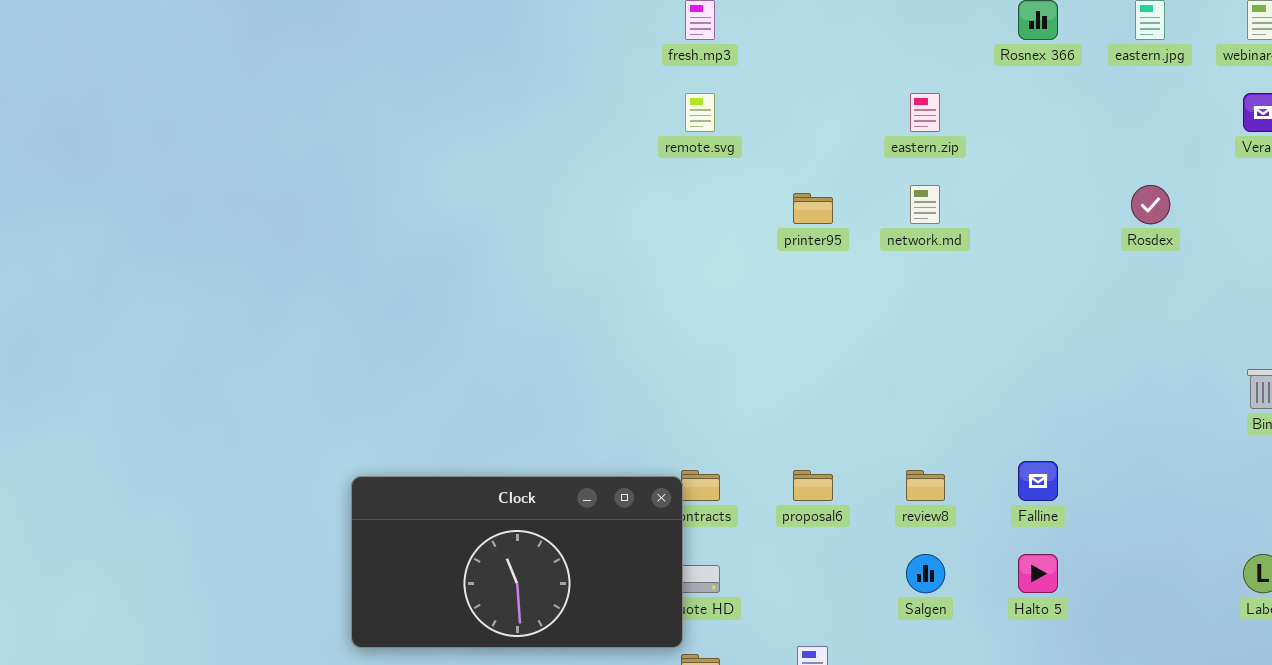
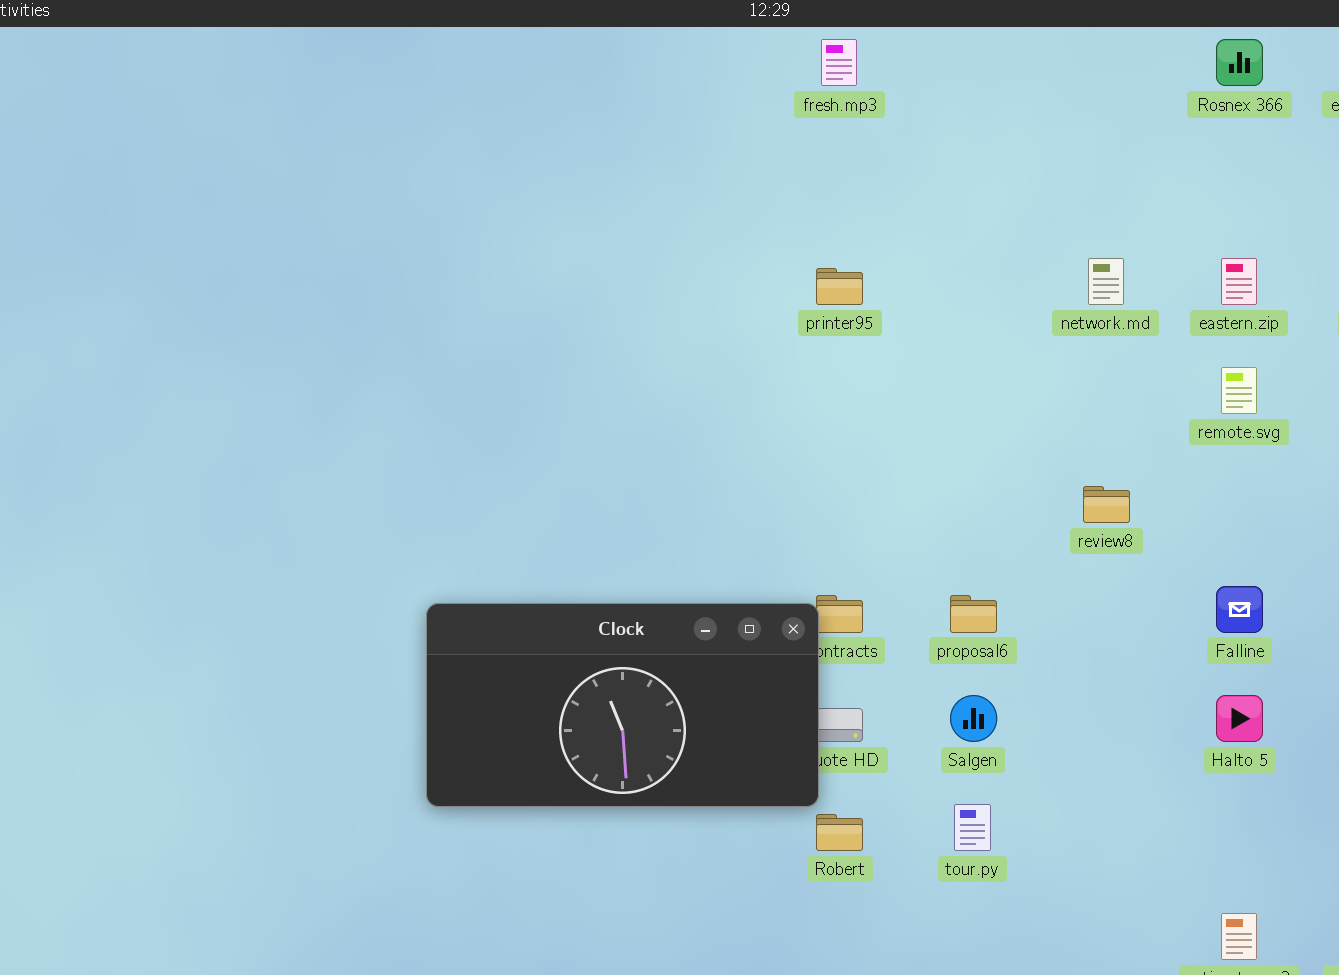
remote.svg: [685,93,715,132] -> [1221,367,1257,414], moved
eastern.zip: [910,93,940,132] -> [1221,258,1257,305], moved
printer95: [793,193,833,224] -> [816,268,863,305], moved
review8: [906,470,945,501] -> [1083,486,1130,523], moved
Salgen: [906,554,945,593] -> [950,695,997,742], moved

